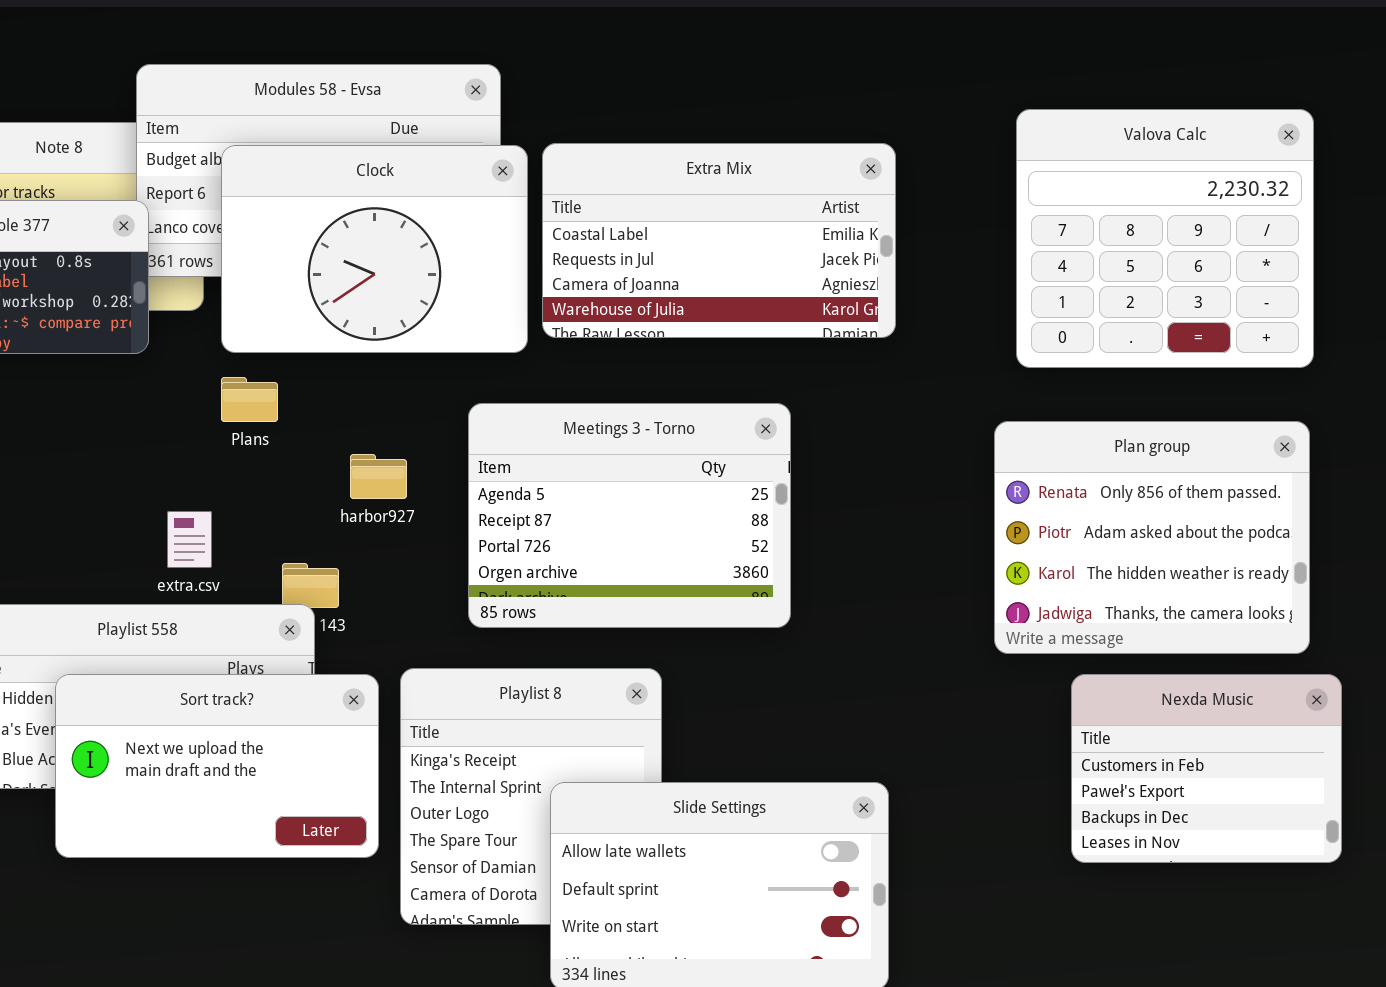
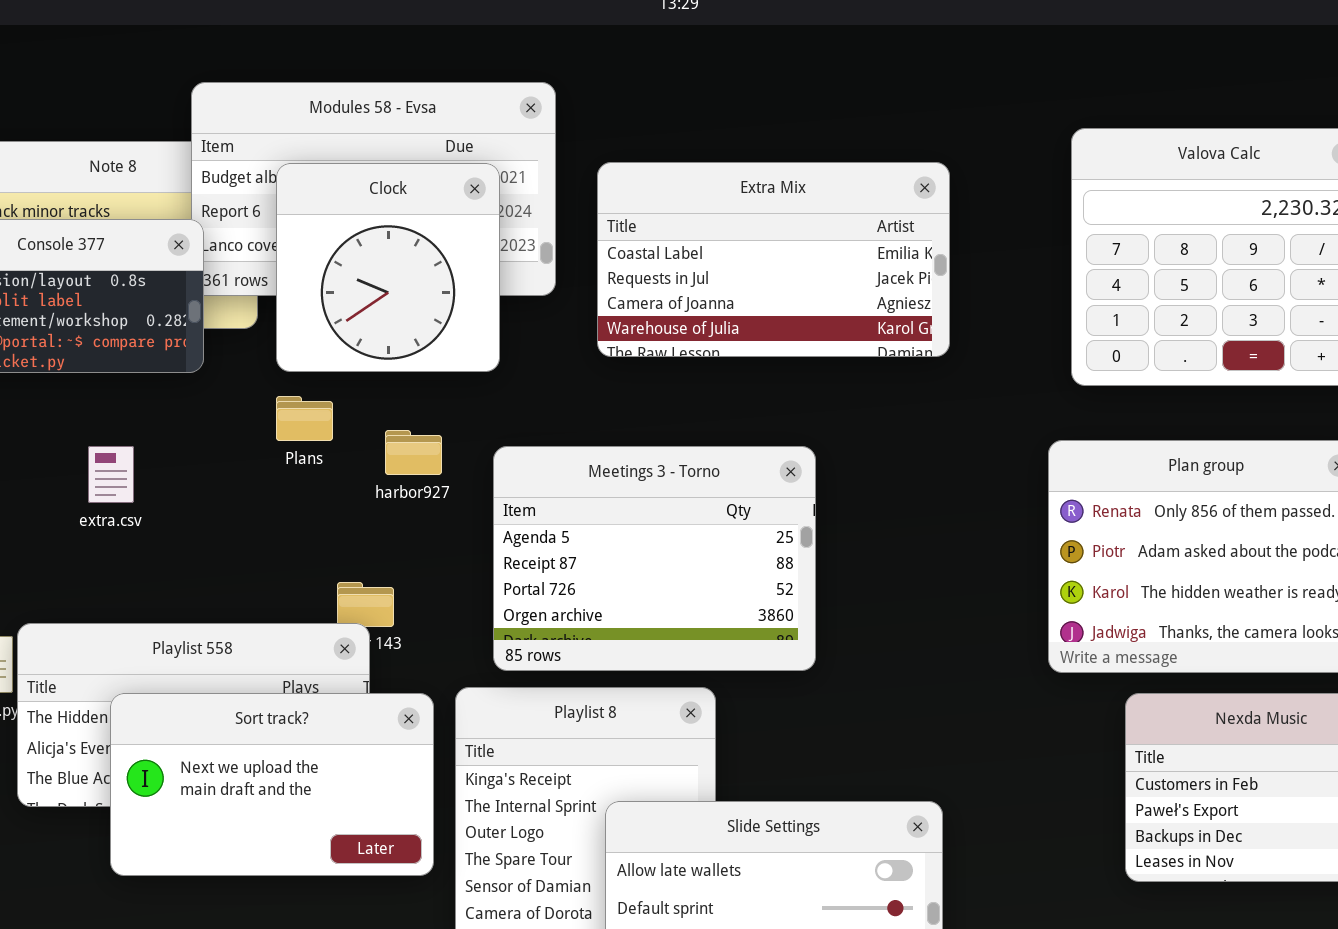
Clock: [221,145,528,353] -> [276,163,500,372], resized
Meetings 3 - Torno: [468,403,791,628] -> [493,446,816,671], moved
harbor927: [350,454,407,499] -> [385,430,442,475], moved
extra.csv: [167,511,212,568] -> [88,446,134,503], moved

